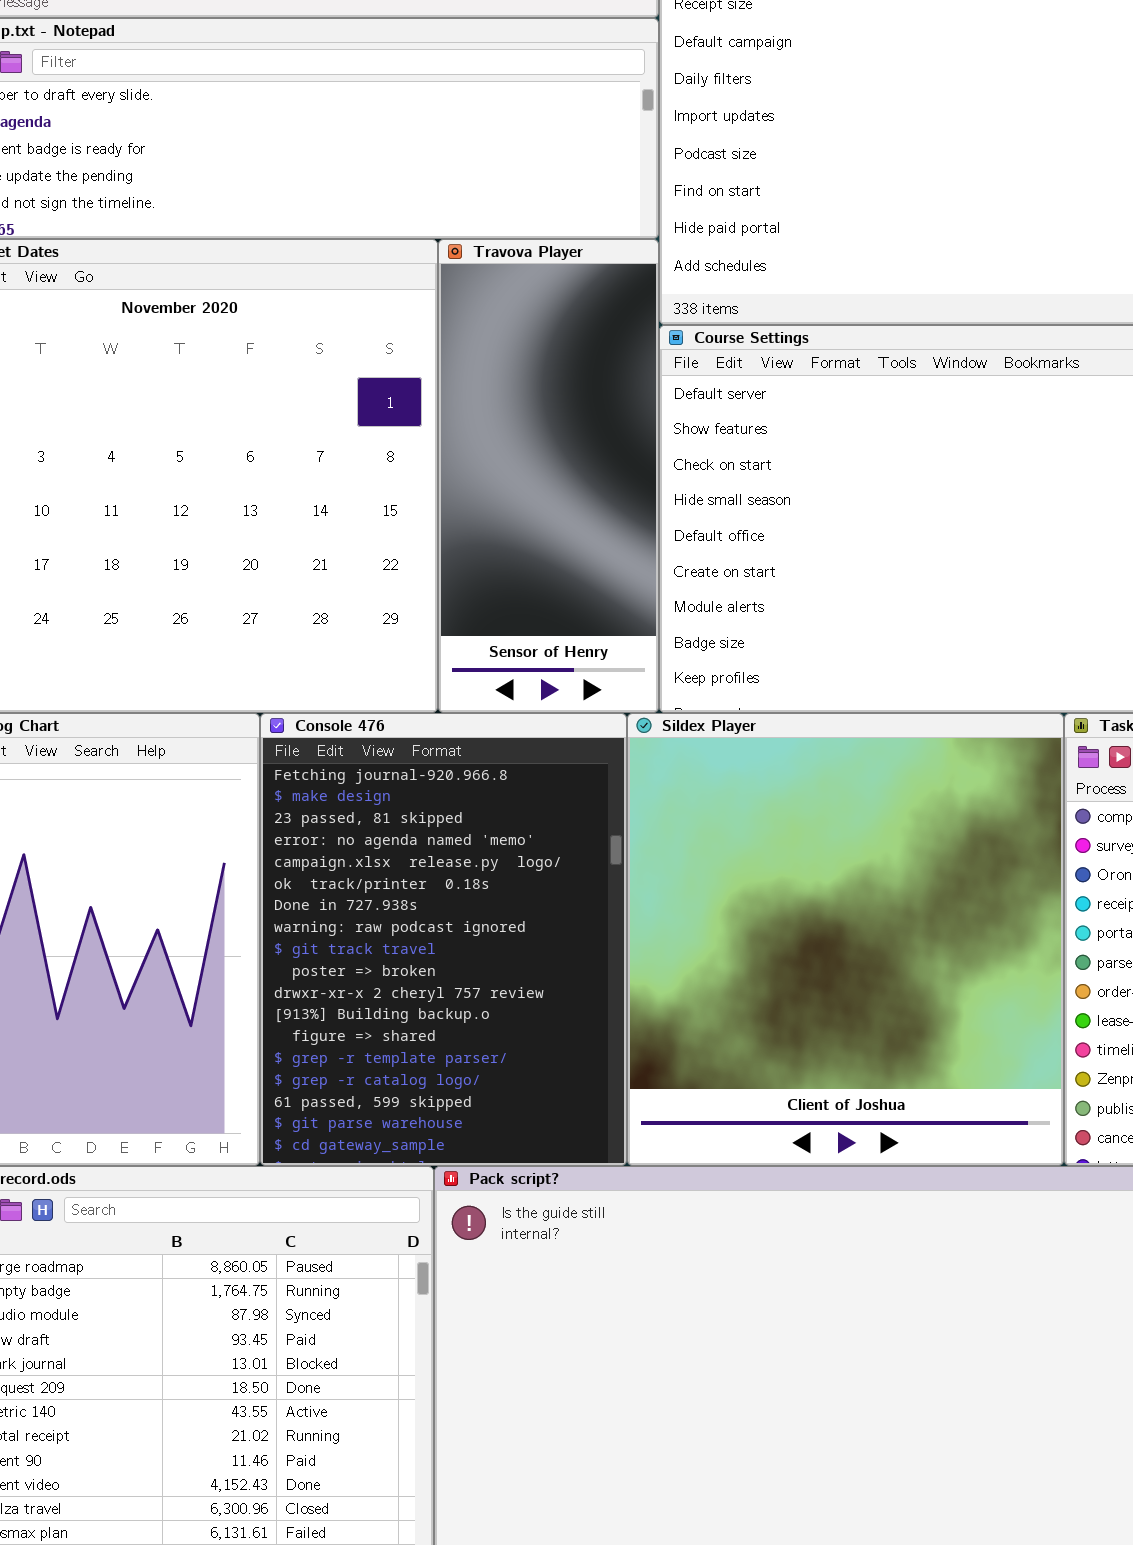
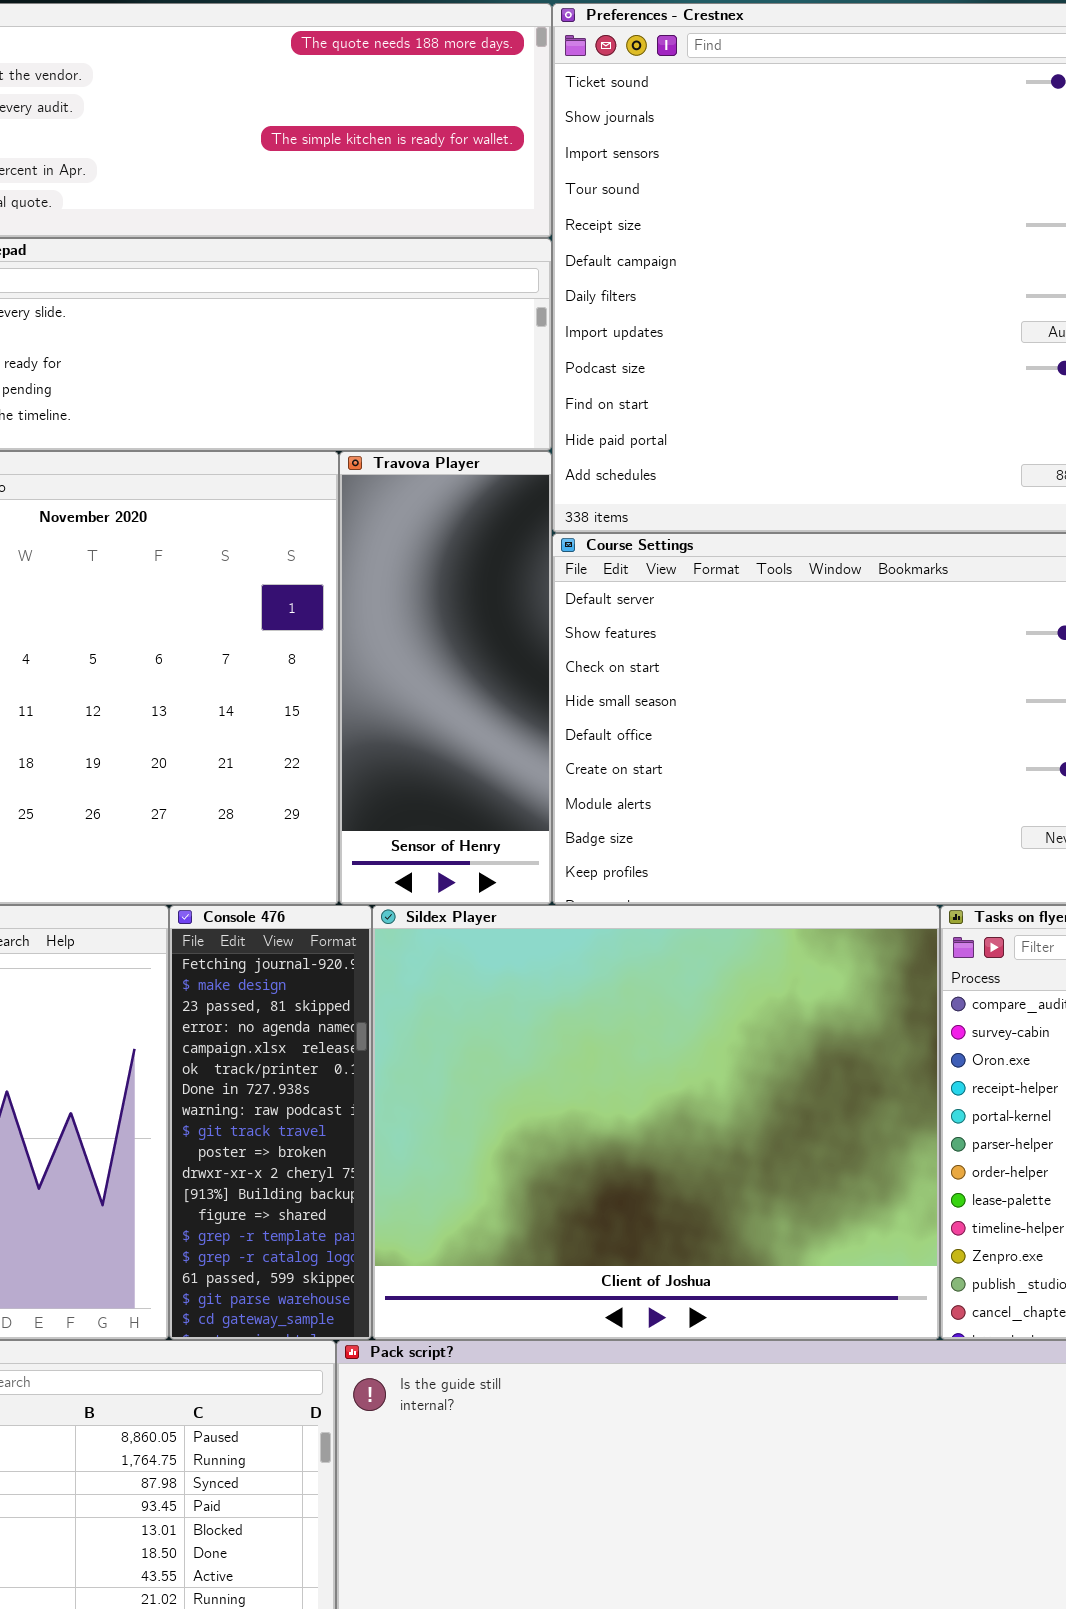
Console 476: [260,713,627,1166] -> [169,905,372,1340], resized
Sildex Player: [627,713,1064,1166] -> [372,905,940,1340], resized

